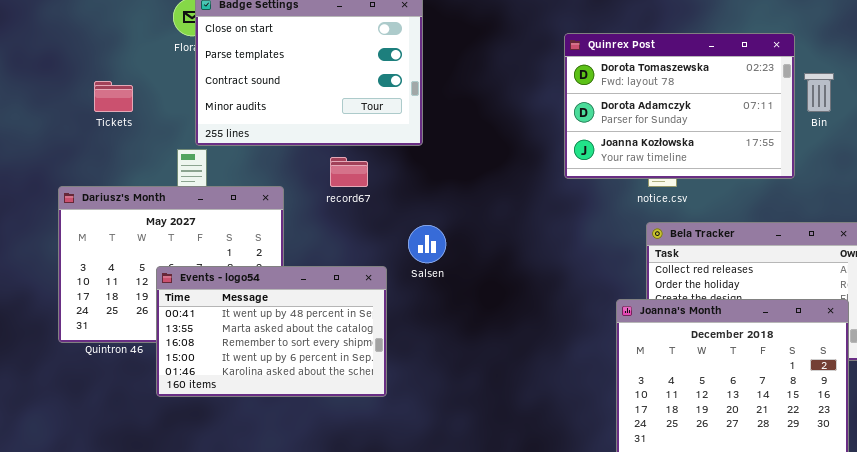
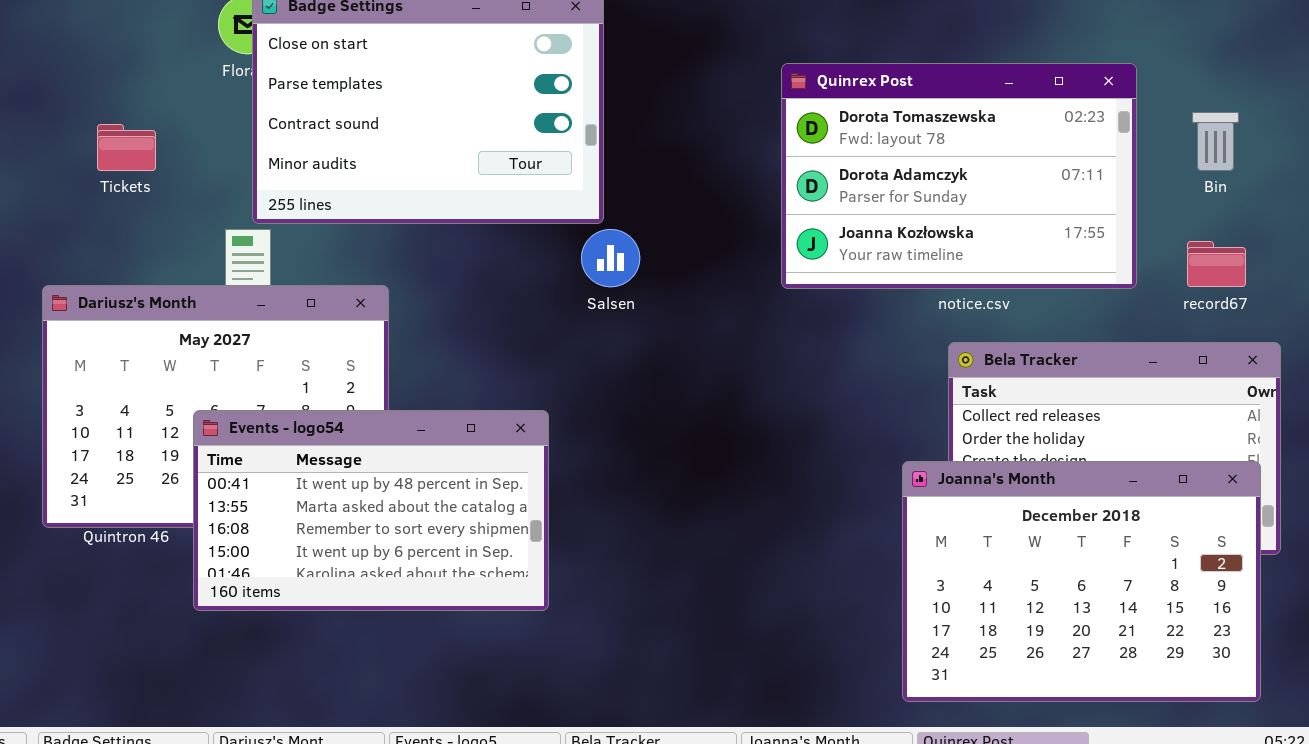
Quinrex Post: [564,33,795,179] -> [781,63,1137,289], moved
record67: [330,157,368,187] -> [1187,241,1246,287], moved
Salsen: [408,225,446,263] -> [581,229,640,287], moved

